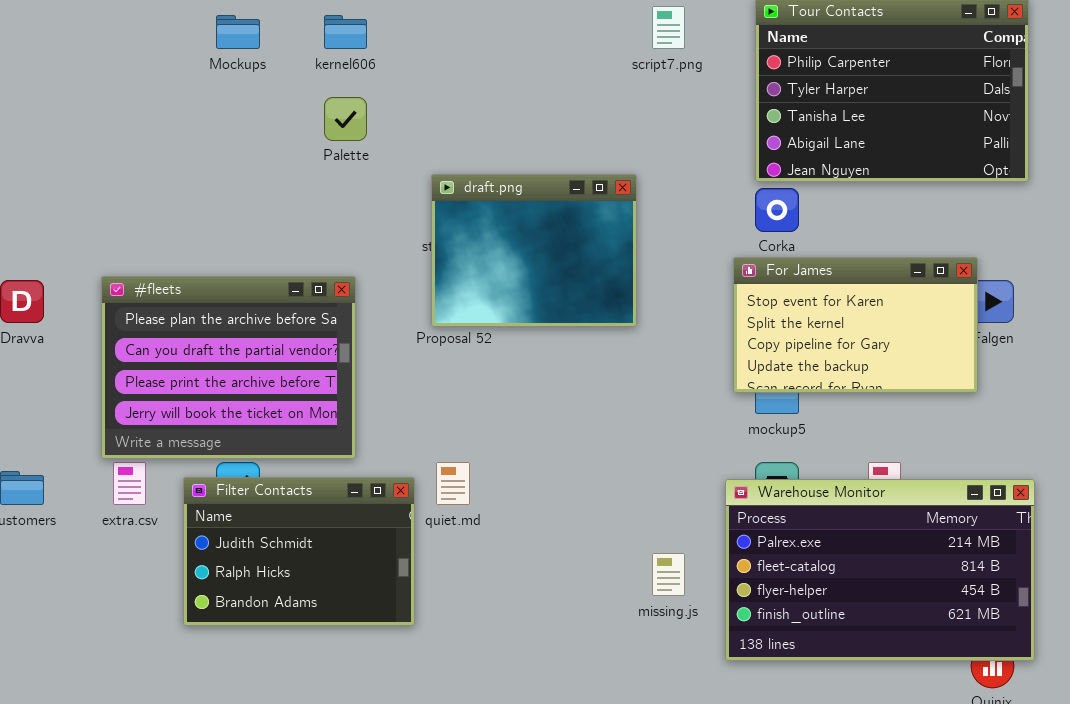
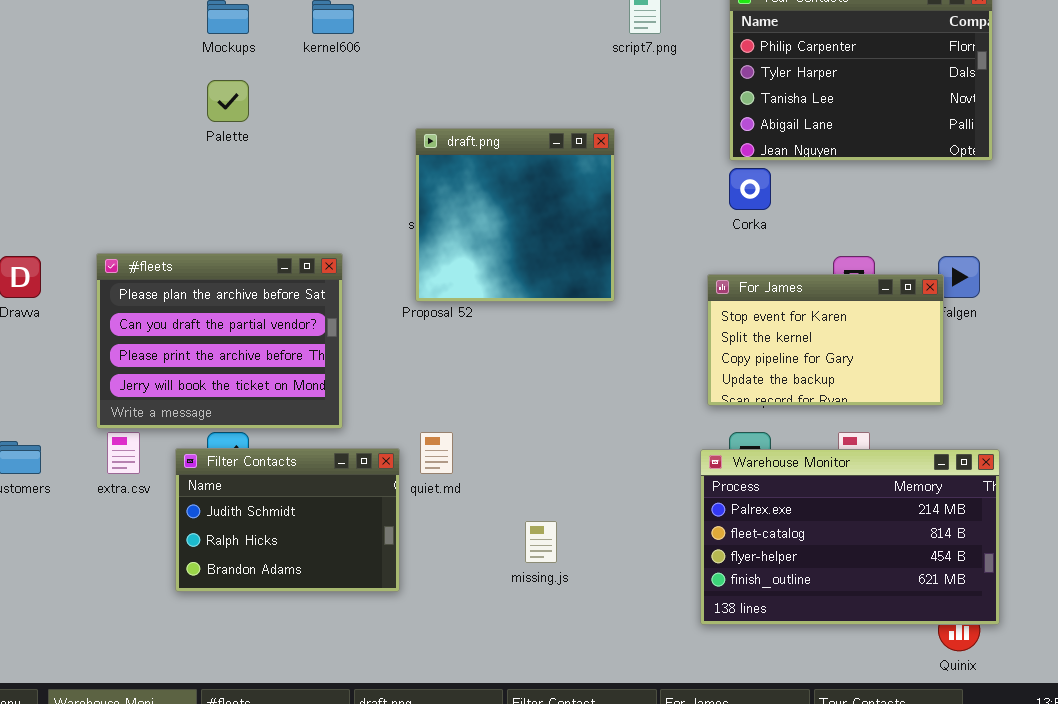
Palette: [324,97,367,141] -> [207,80,249,122], moved
draft.png: [431,174,637,327] -> [415,128,615,302], resized
For James: [733,257,978,393] -> [707,274,944,406], moved
missing.js: [652,553,685,596] -> [525,521,557,563], moved

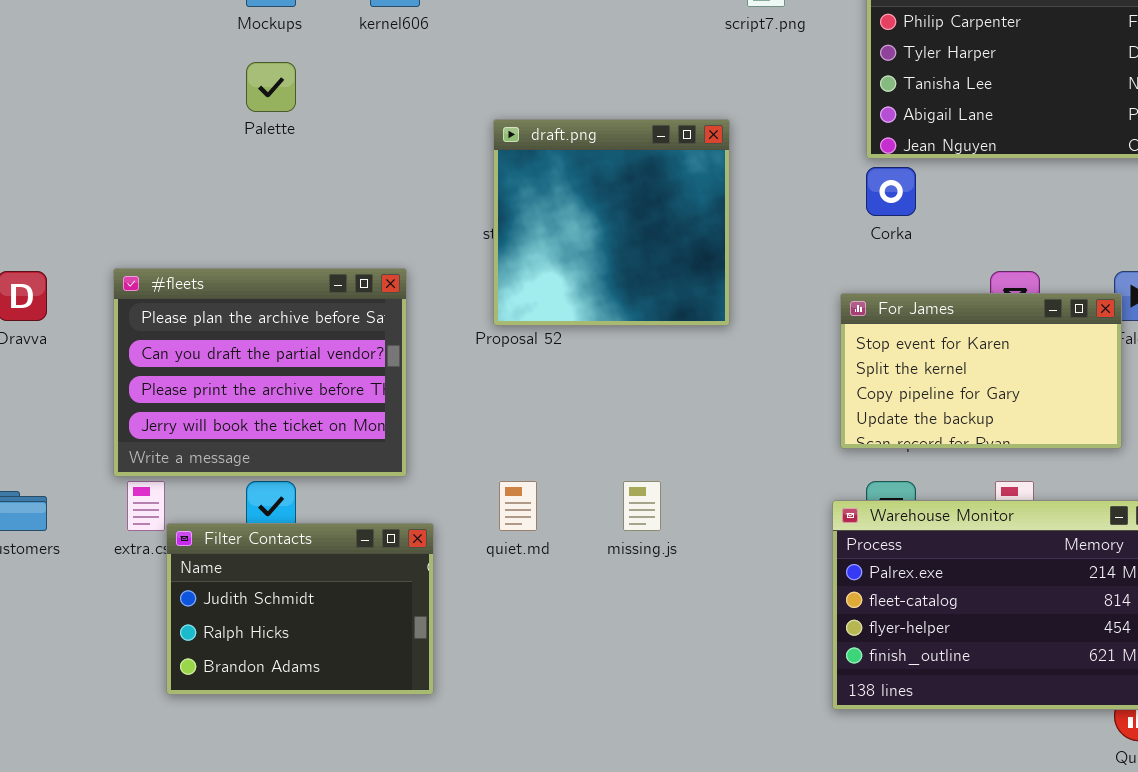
Filter Contacts: [175,448,400,592] -> [166,523,434,695], moved
missing.js: [525,521,557,563] -> [623,481,661,531], moved

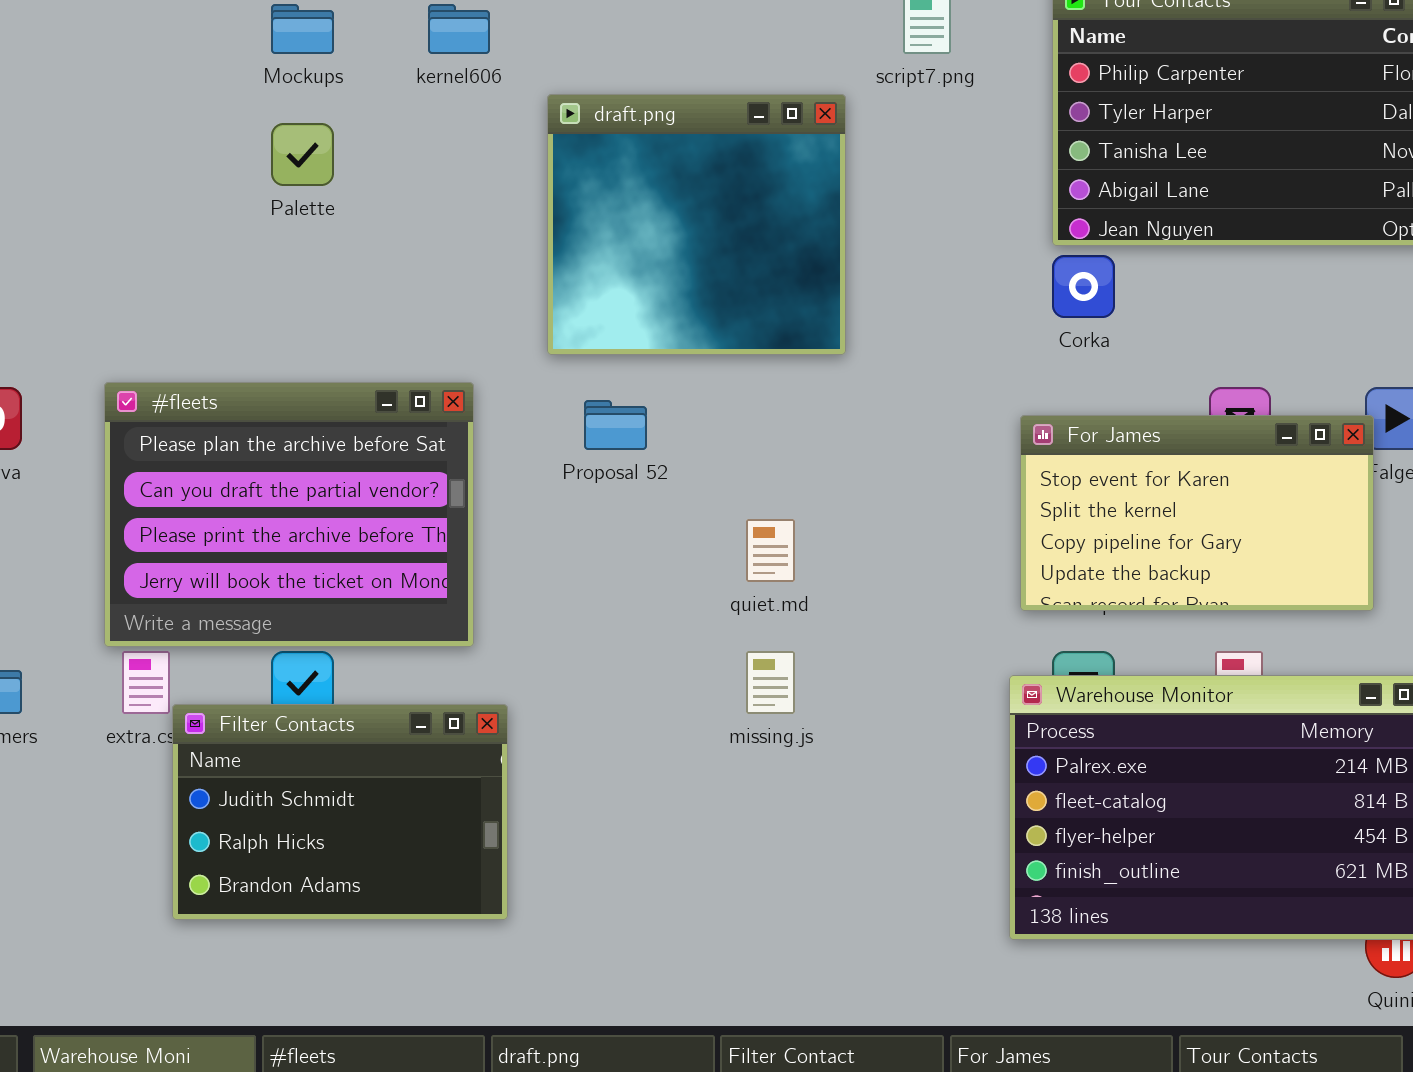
draft.png: [493,119,730,326] -> [547,94,846,355], moved
quiet.md: [499,481,537,531] -> [746,519,795,582], moved

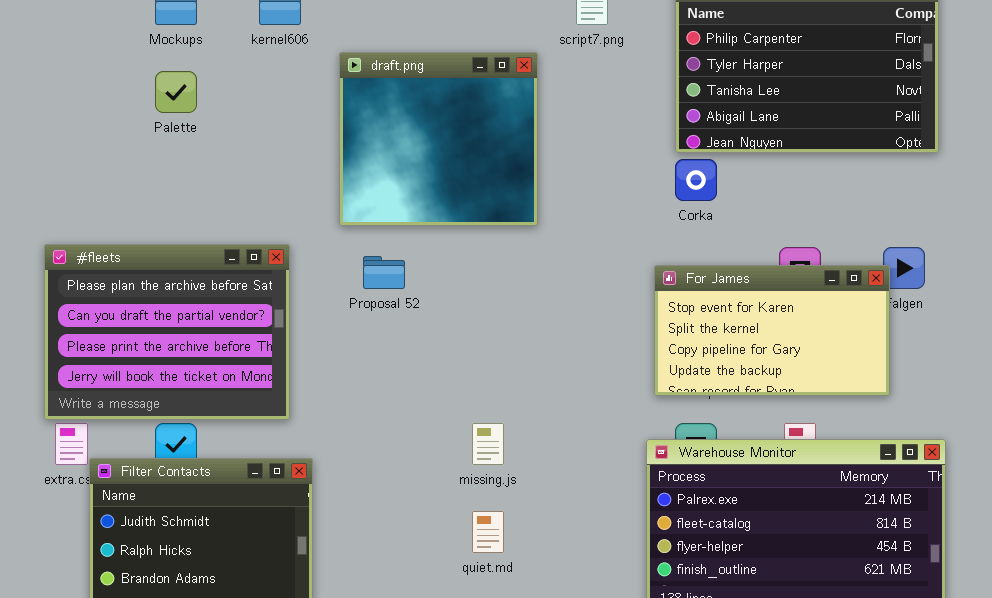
quiet.md: [746,519,795,582] -> [472,511,504,553], moved

